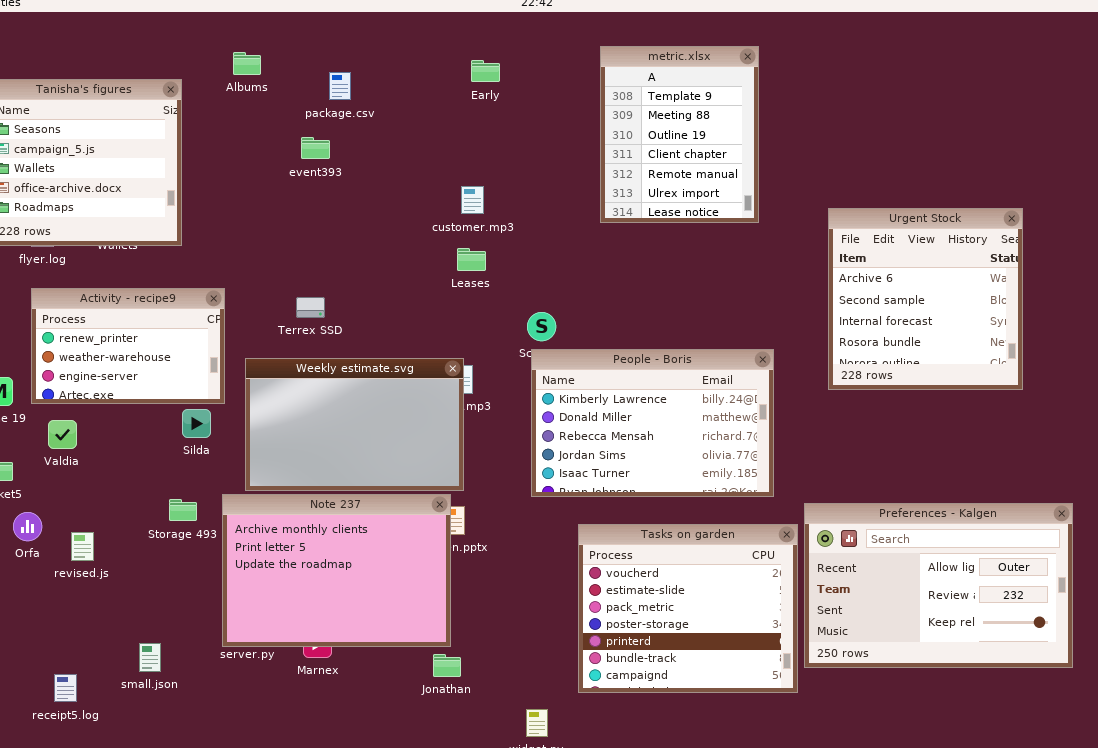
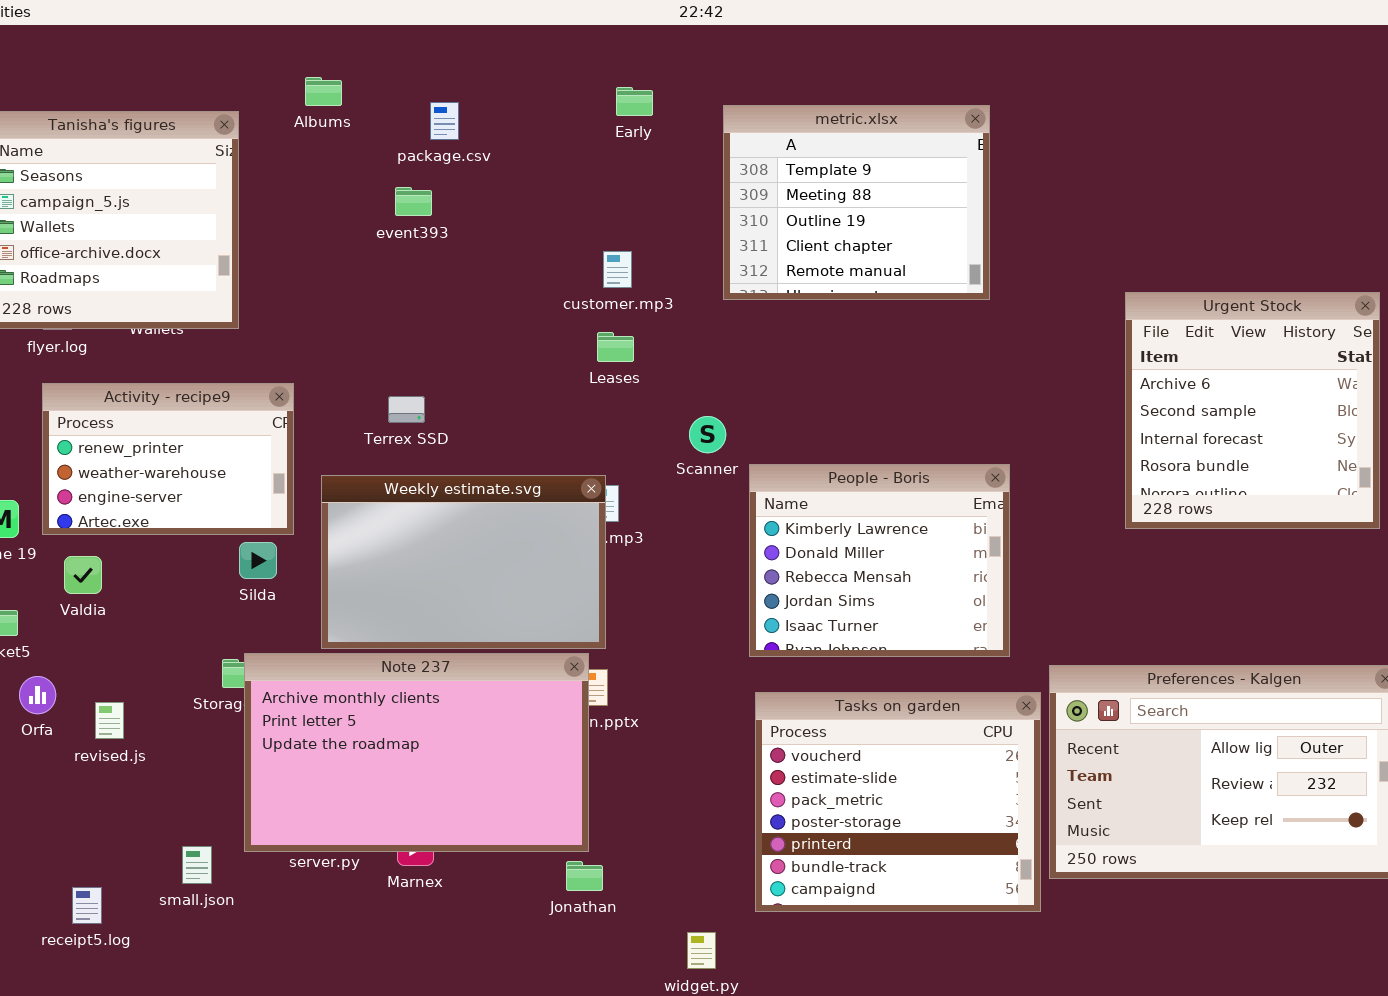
metric.xlsx: [600,46,759,223] -> [723,105,990,300], resized
Urgent Stock: [828,208,1023,390] -> [1125,292,1380,529], moved
People - Boris: [531,349,774,497] -> [749,464,1010,657], resized
Note 237: [222,494,451,647] -> [244,653,589,852], resized

